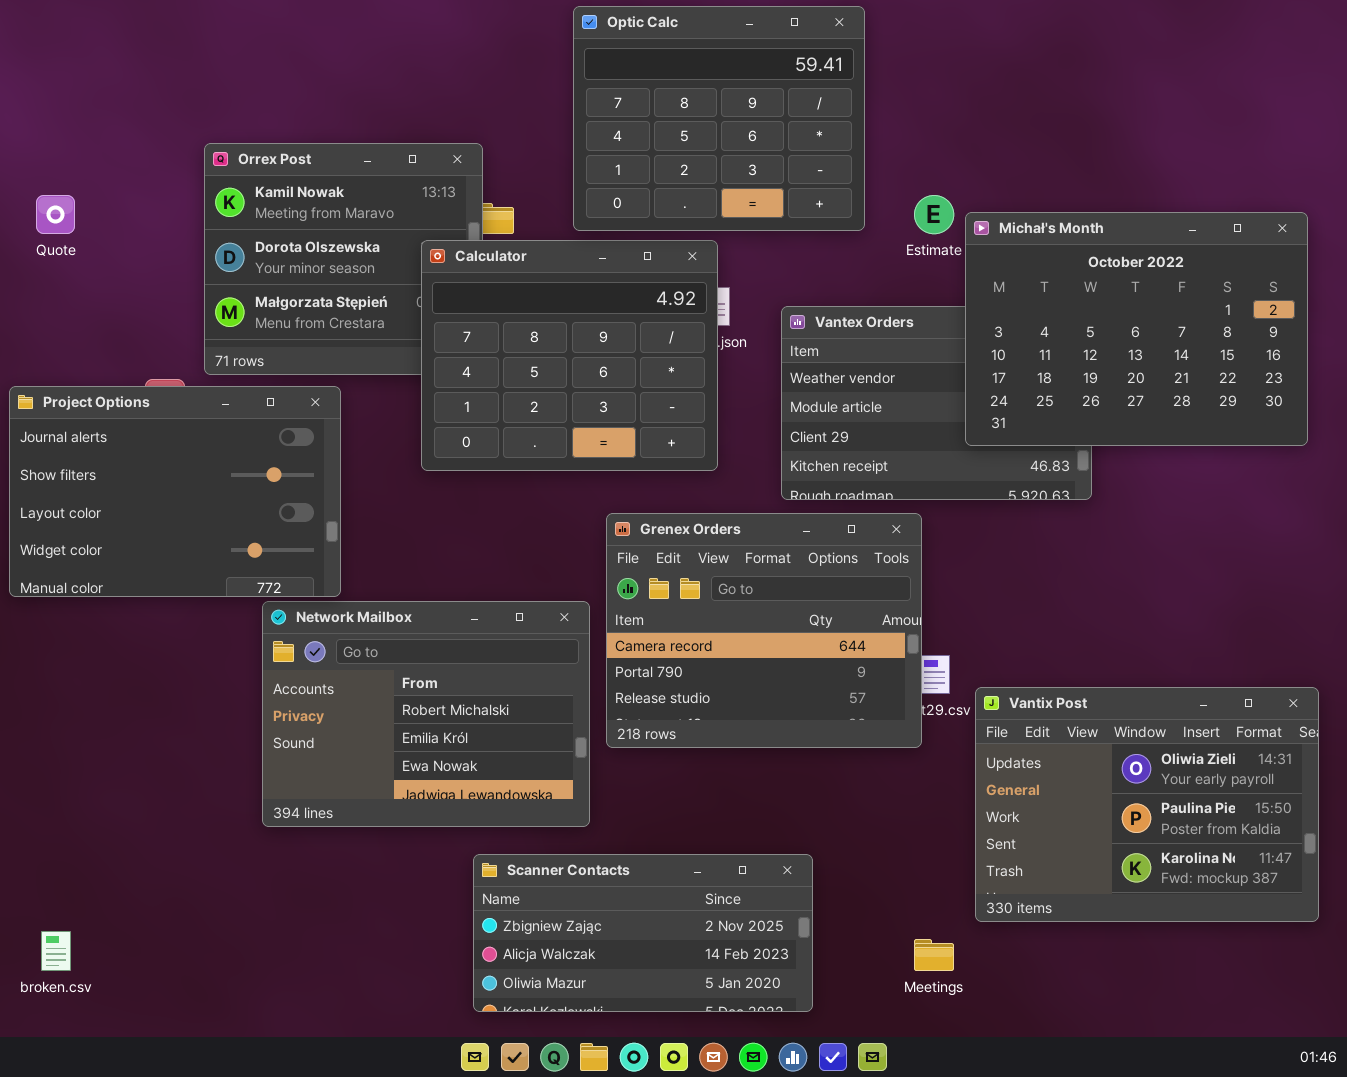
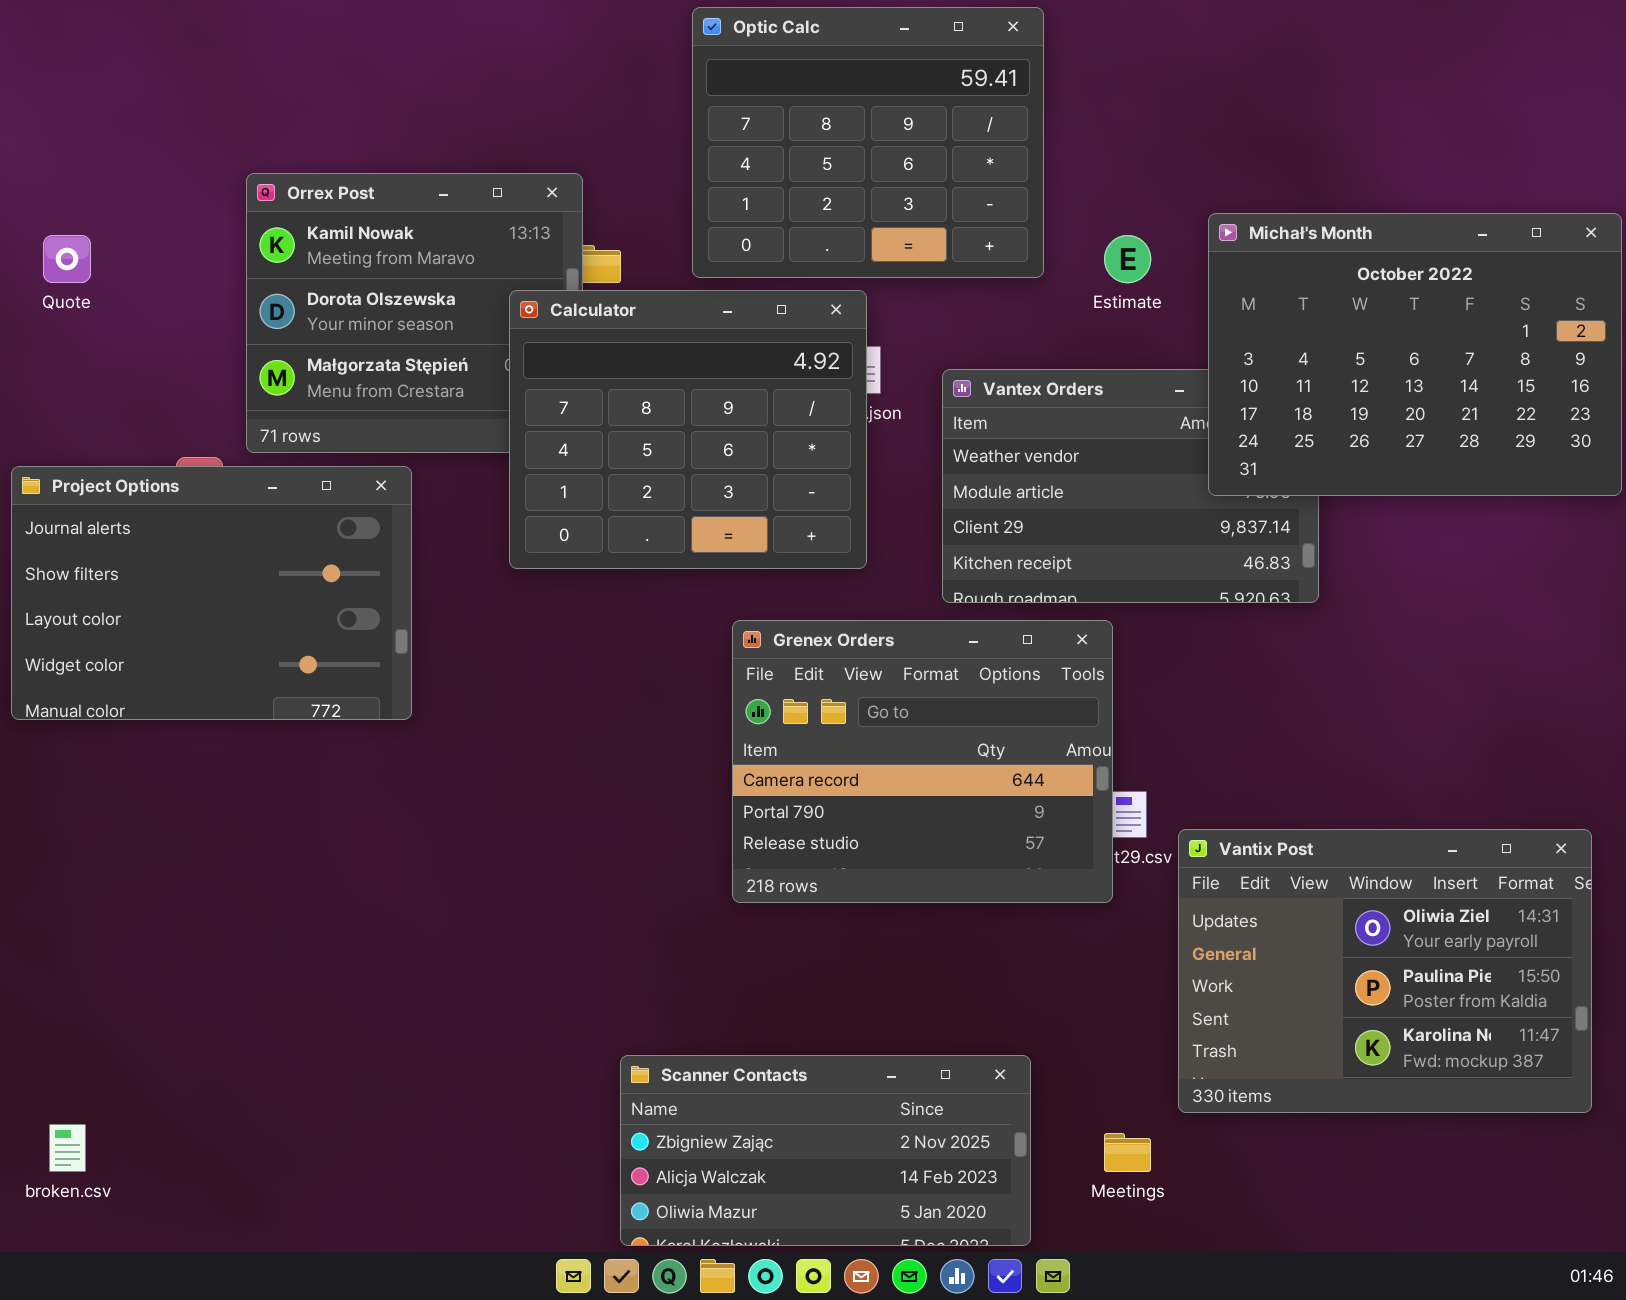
Michał's Month: [965,212,1308,446] -> [1208,213,1622,496], moved
Network Mailbox: [262,601,590,827] -> none, closed
Scanner Contacts: [473,854,813,1012] -> [620,1055,1031,1246], moved

